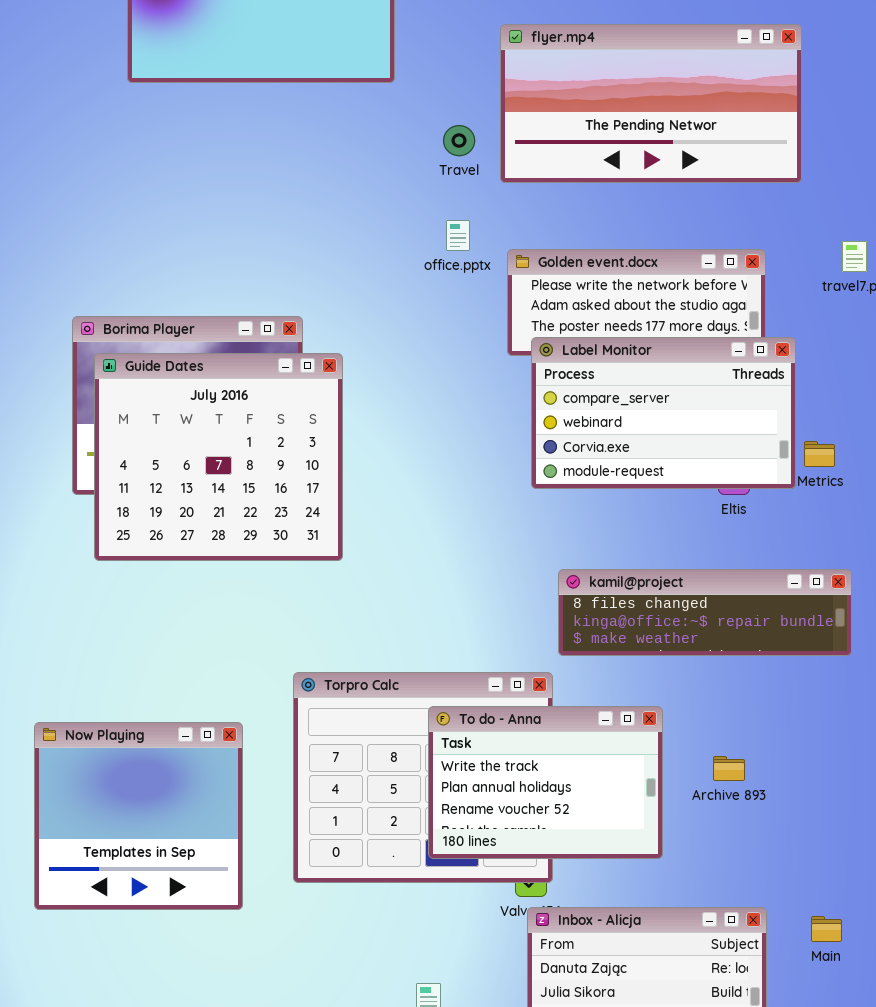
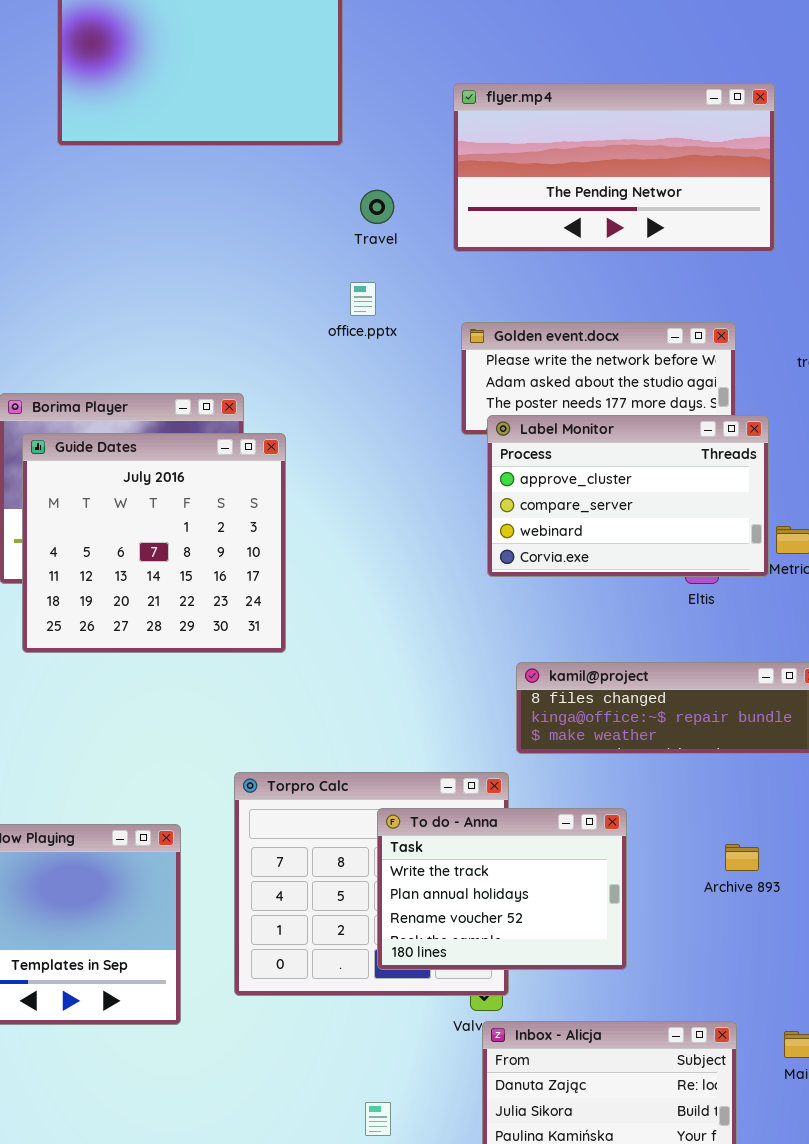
Travel: [443,125,475,156] -> [360,190,394,224], moved
office.pptx: [446,220,470,251] -> [350,282,376,316], moved
Label Monitor: [531,337,796,489] -> [487,415,769,577], scrolled up 1 row
Archive 893: [713,756,745,781] -> [725,844,759,871], moved

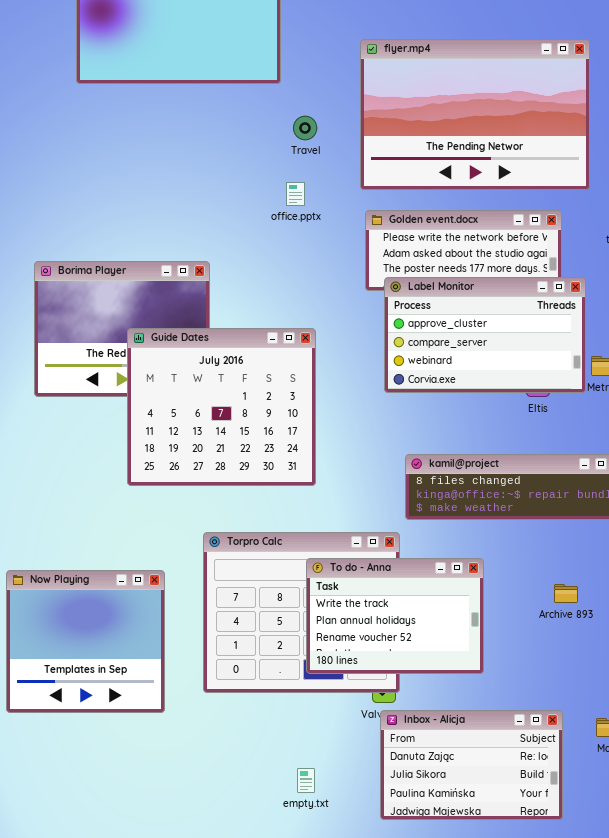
flyer.mp4: [453,83,775,252] -> [360,39,590,190], resized
Guide Dates: [22,433,286,653] -> [127,328,316,486], moved

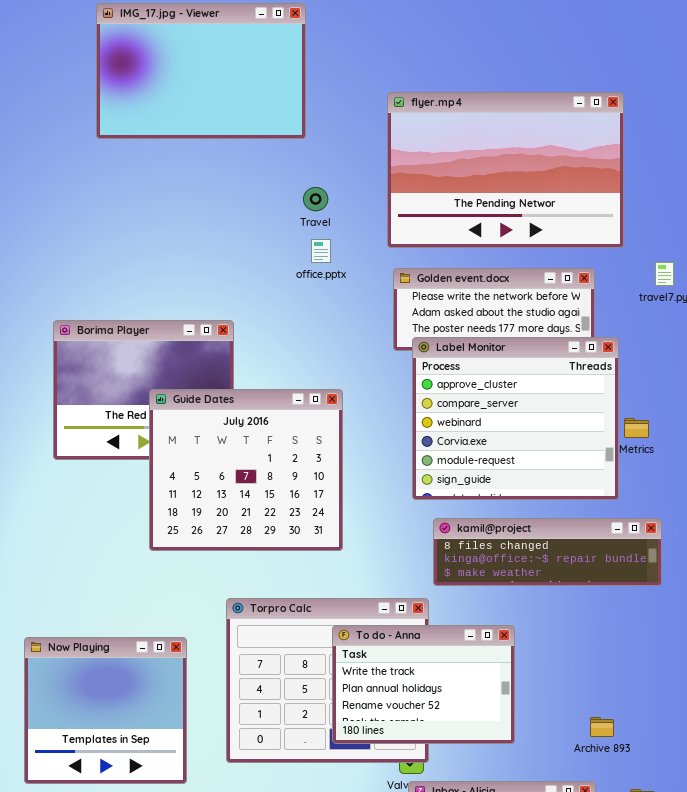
Travel: [293,116,317,140] -> [303,187,328,211], moved
Label Monitor: [384,277,586,393] -> [412,337,619,500], resized
Archive 893: [554,584,578,603] -> [590,717,614,737], moved

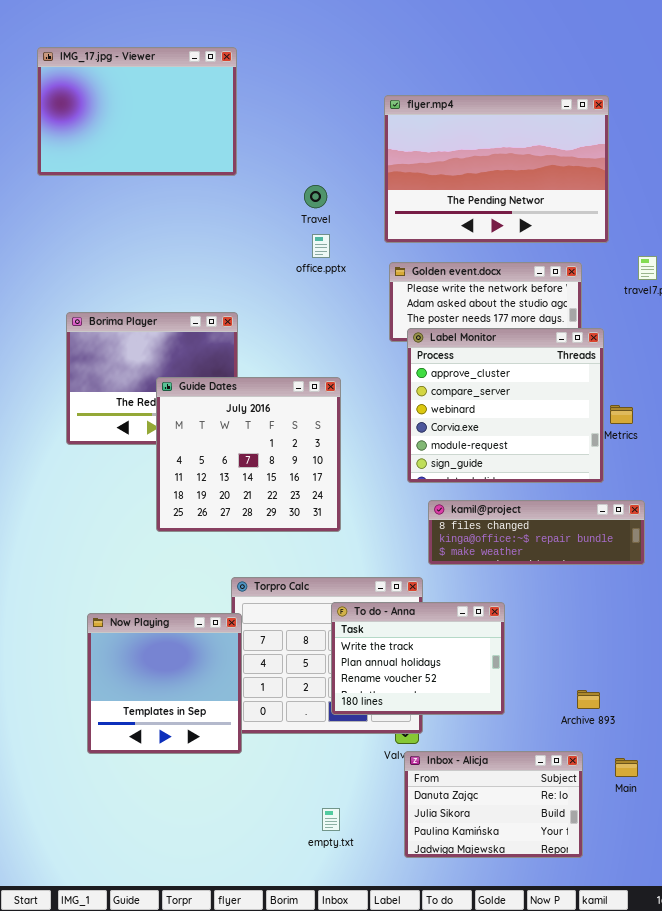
IMG_17.jpg - Viewer: [96,3,306,139] -> [37,47,237,176], moved
Now Playing: [24,637,187,784] -> [87,613,242,754], moved

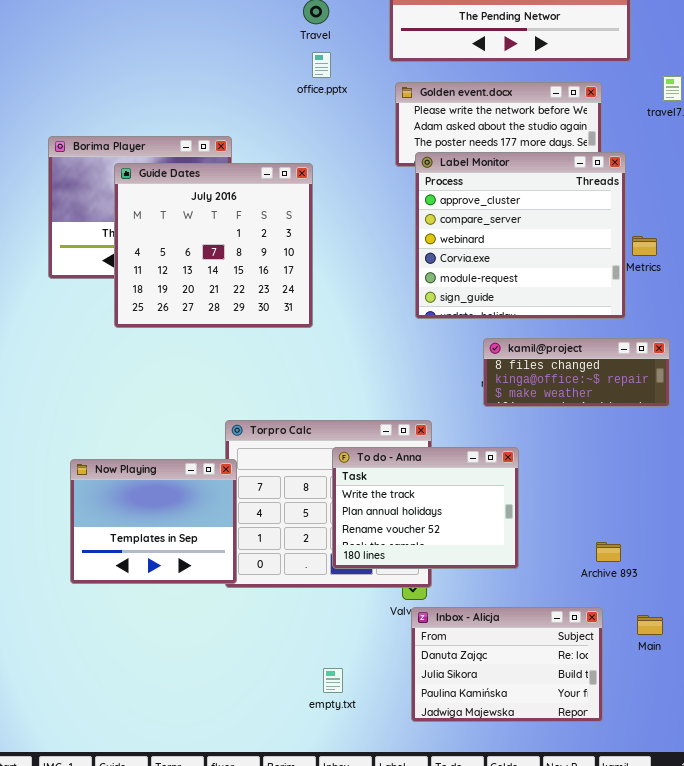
Guide Dates: [156,377,341,532] -> [114,163,313,328], moved
kamil@project: [428,500,645,565] -> [483,338,670,407], resized
Now Playing: [87,613,242,754] -> [70,459,237,584], resized

